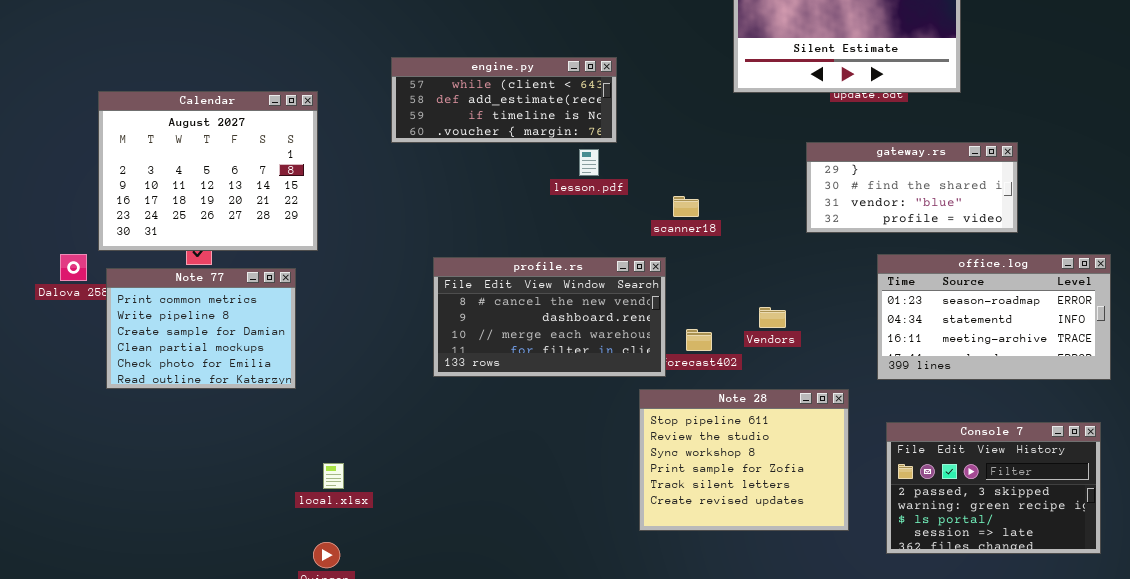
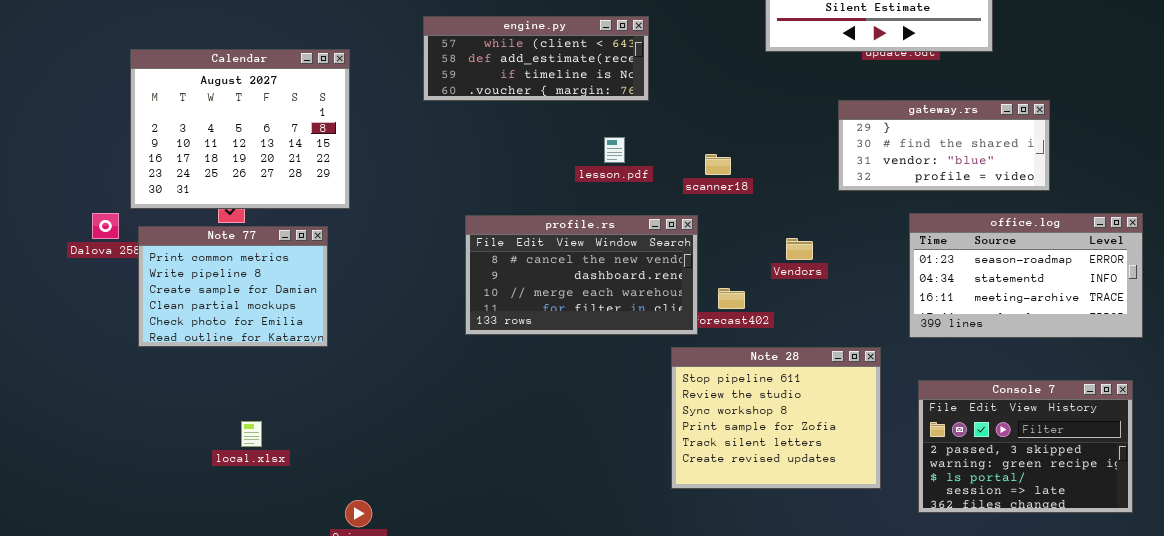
lesson.pdf: [579,149,599,176] -> [604,137,625,163], moved
Vendors: [759,307,786,328] -> [786,238,813,260], moved
local.xlsx: [323,463,344,489] -> [241,421,262,447], moved

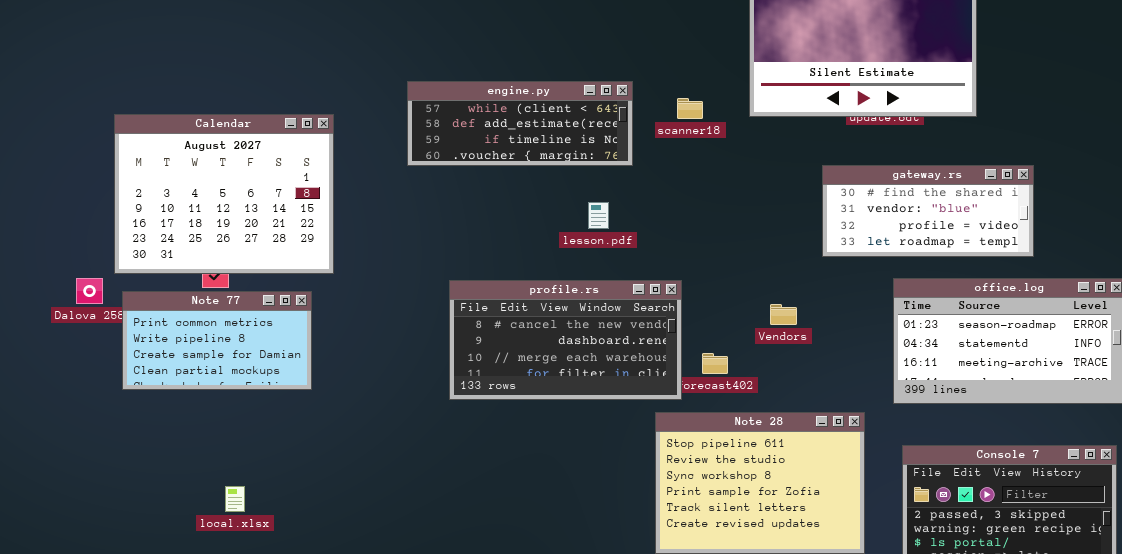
gateway.rs: [838,100,1050,191] -> [822,165,1034,257], scrolled down 1 row
scanner18: [705,154,731,175] -> [677,98,703,119], moved
Note 77: [138,226,328,347] -> [122,291,312,390], resized

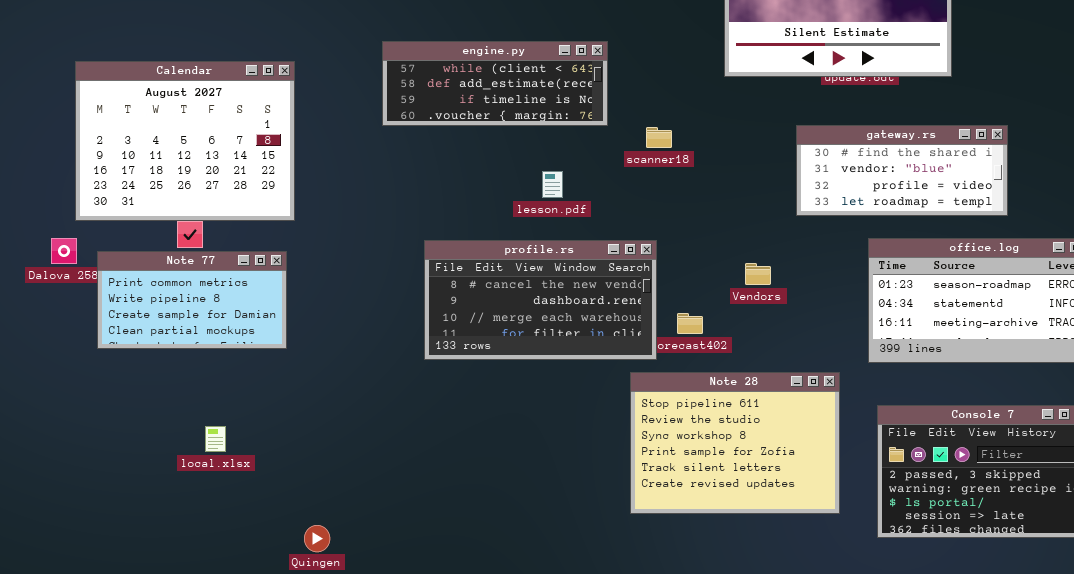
scanner18: [677,98,703,119] -> [646,127,672,148], moved
Calendar: [114,114,334,274] -> [75,61,295,221], moved
lesson.pdf: [588,202,609,229] -> [542,171,563,198], moved
local.xlsx: [225,486,245,512] -> [205,426,226,452], moved

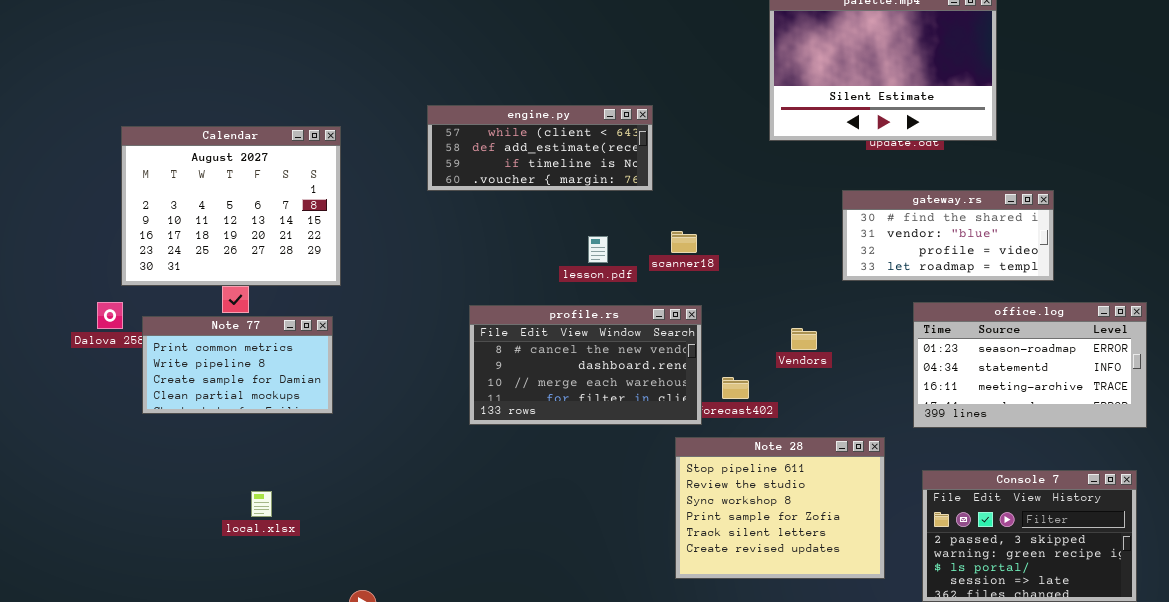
scanner18: [646,127,672,148] -> [671,231,697,253], moved

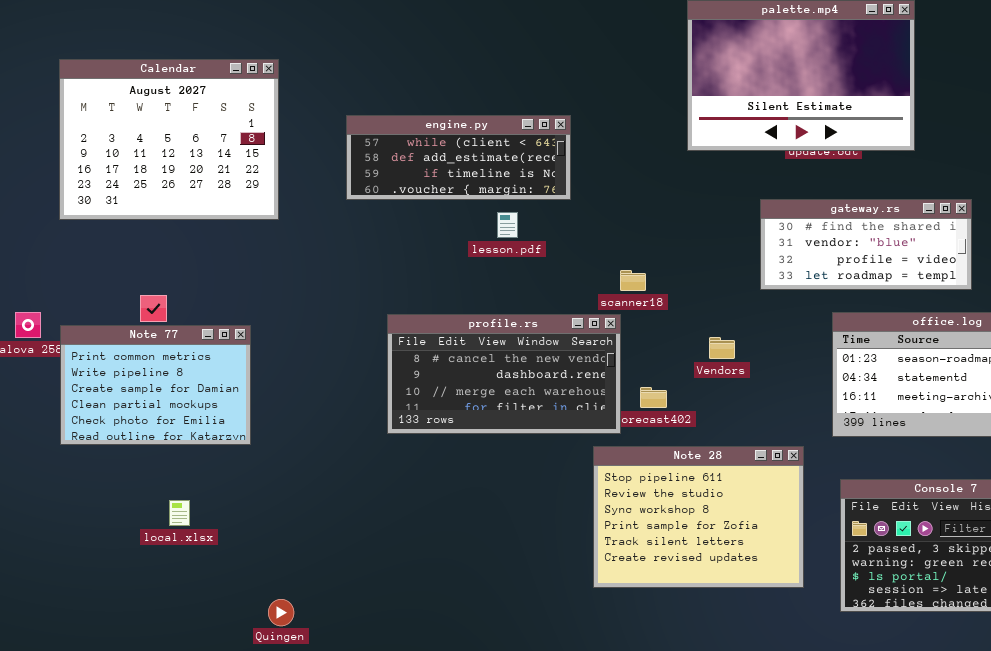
Calendar: [121,126,341,286] -> [59,59,279,220], moved
scanner18: [671,231,697,253] -> [620,270,646,291], moved
lesson.pdf: [588,236,608,263] -> [497,212,518,238], moved
Note 77: [142,316,333,414] -> [60,325,251,445], resized

